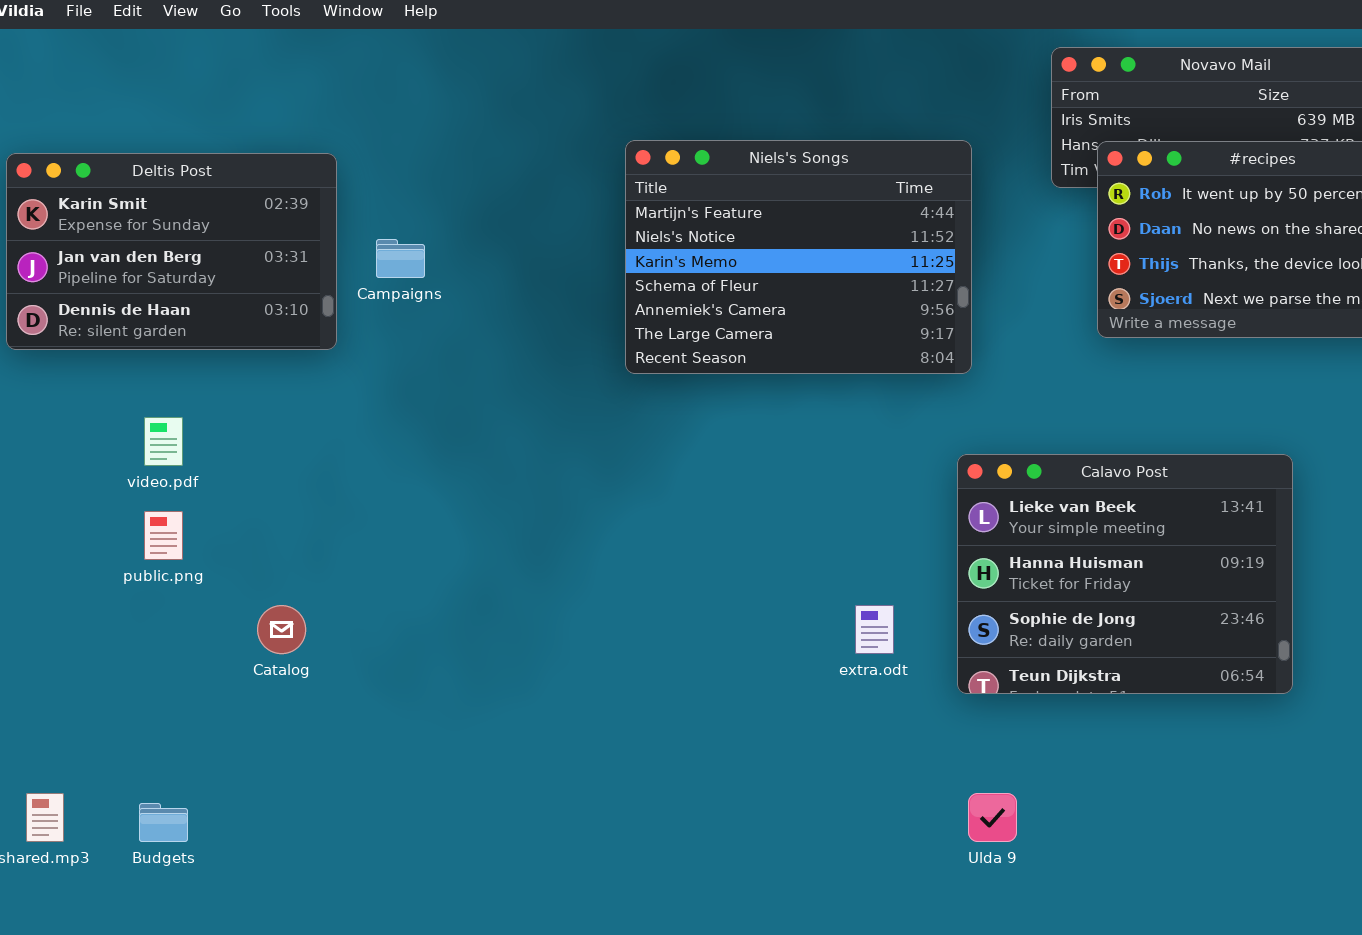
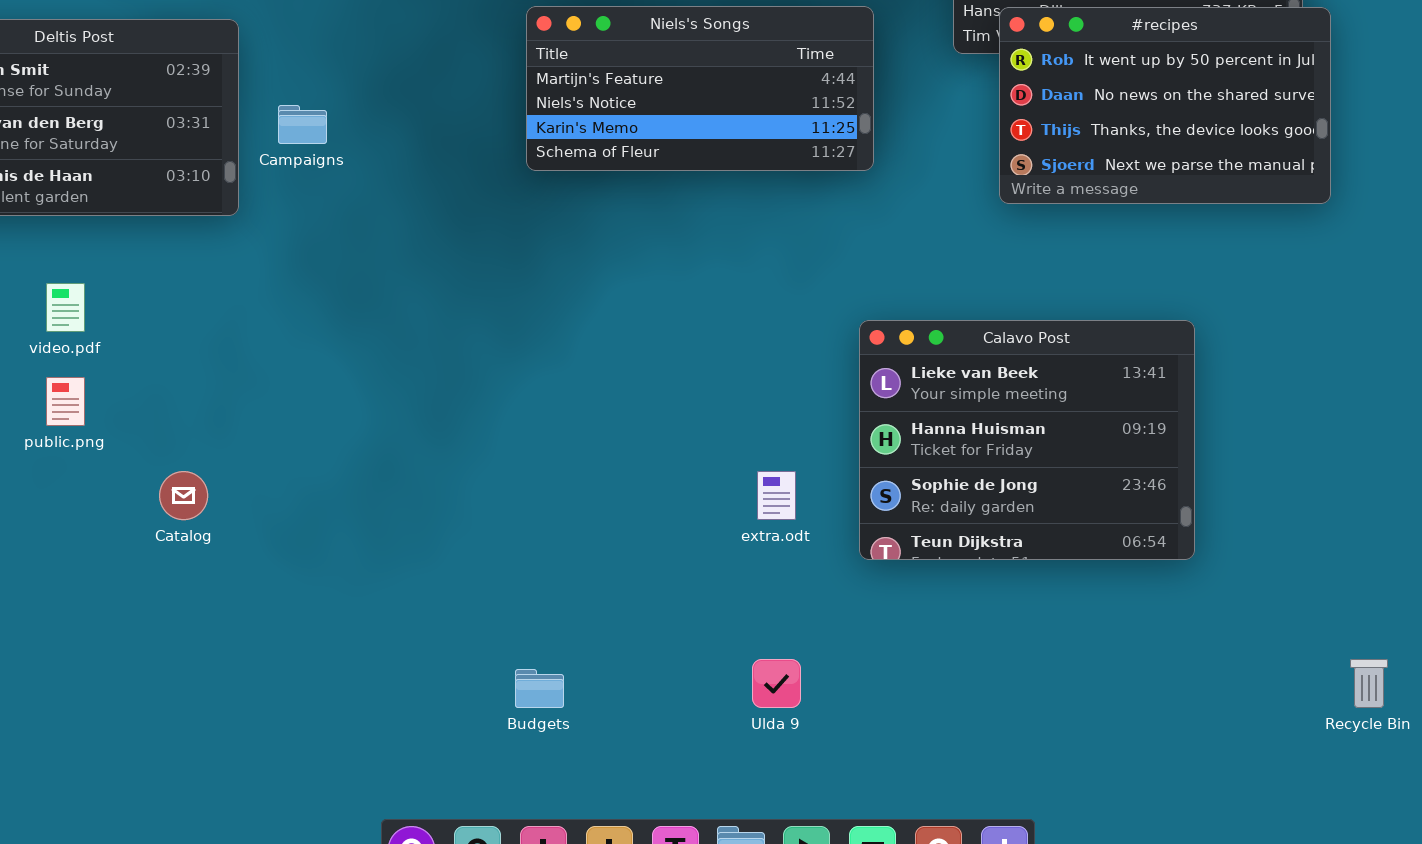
Niels's Songs: [625,140,972,374] -> [526,6,874,171], resized
Ulda 9: [968,793,1017,842] -> [752,659,801,708], moved
Budgets: [139,803,188,842] -> [515,669,564,708], moved

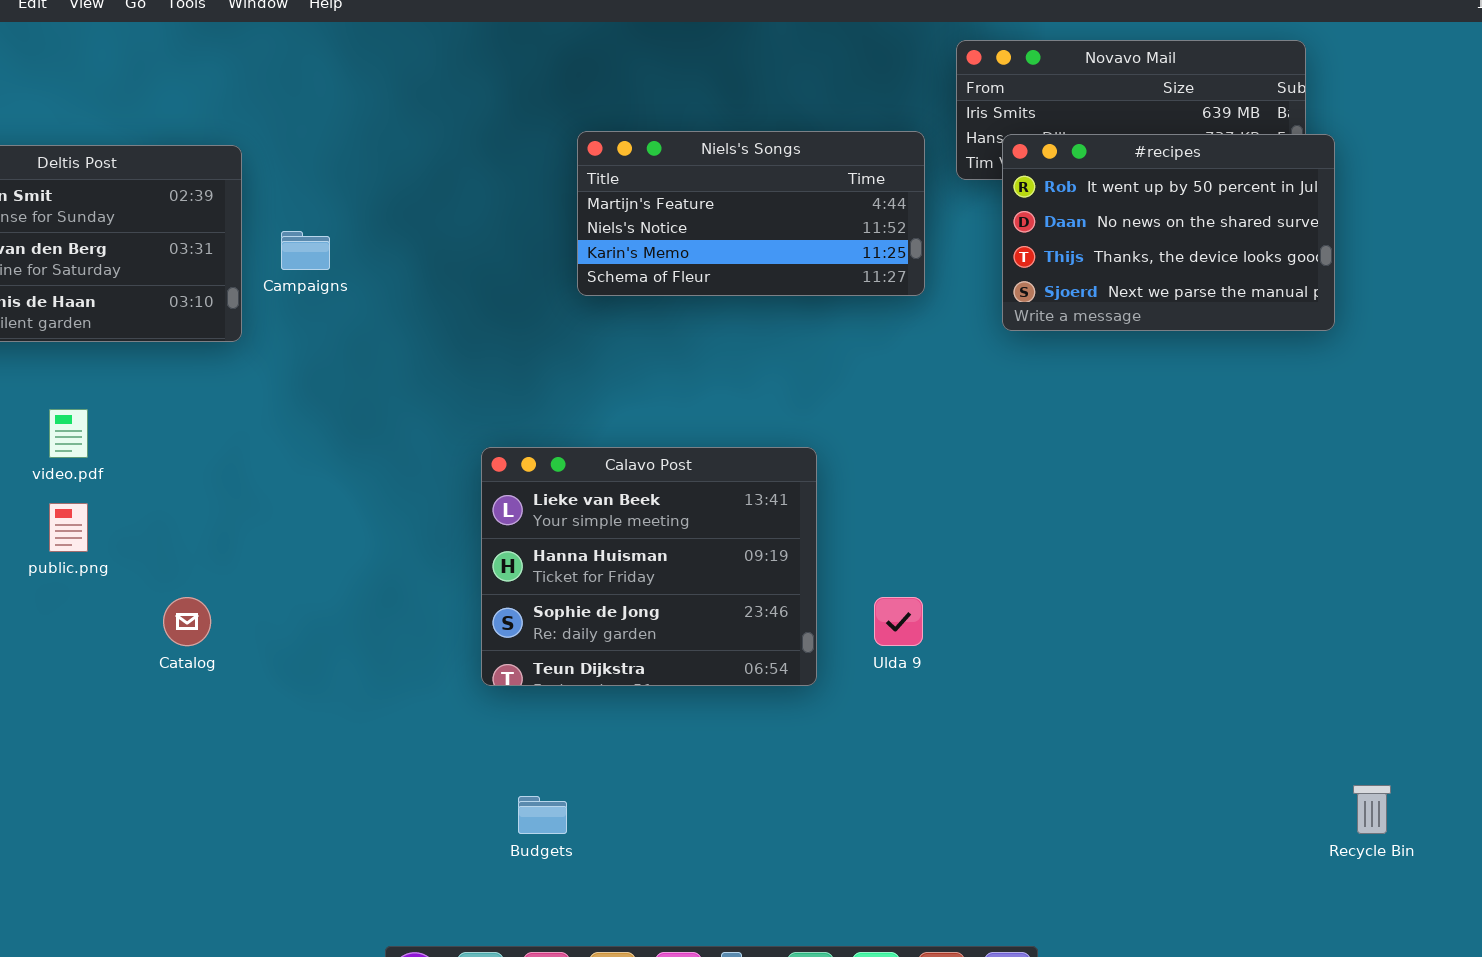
Niels's Songs: [526,6,874,171] -> [577,131,925,296], moved
Calavo Post: [859,320,1195,560] -> [481,447,817,686], moved
Ulda 9: [752,659,801,708] -> [874,597,923,646], moved

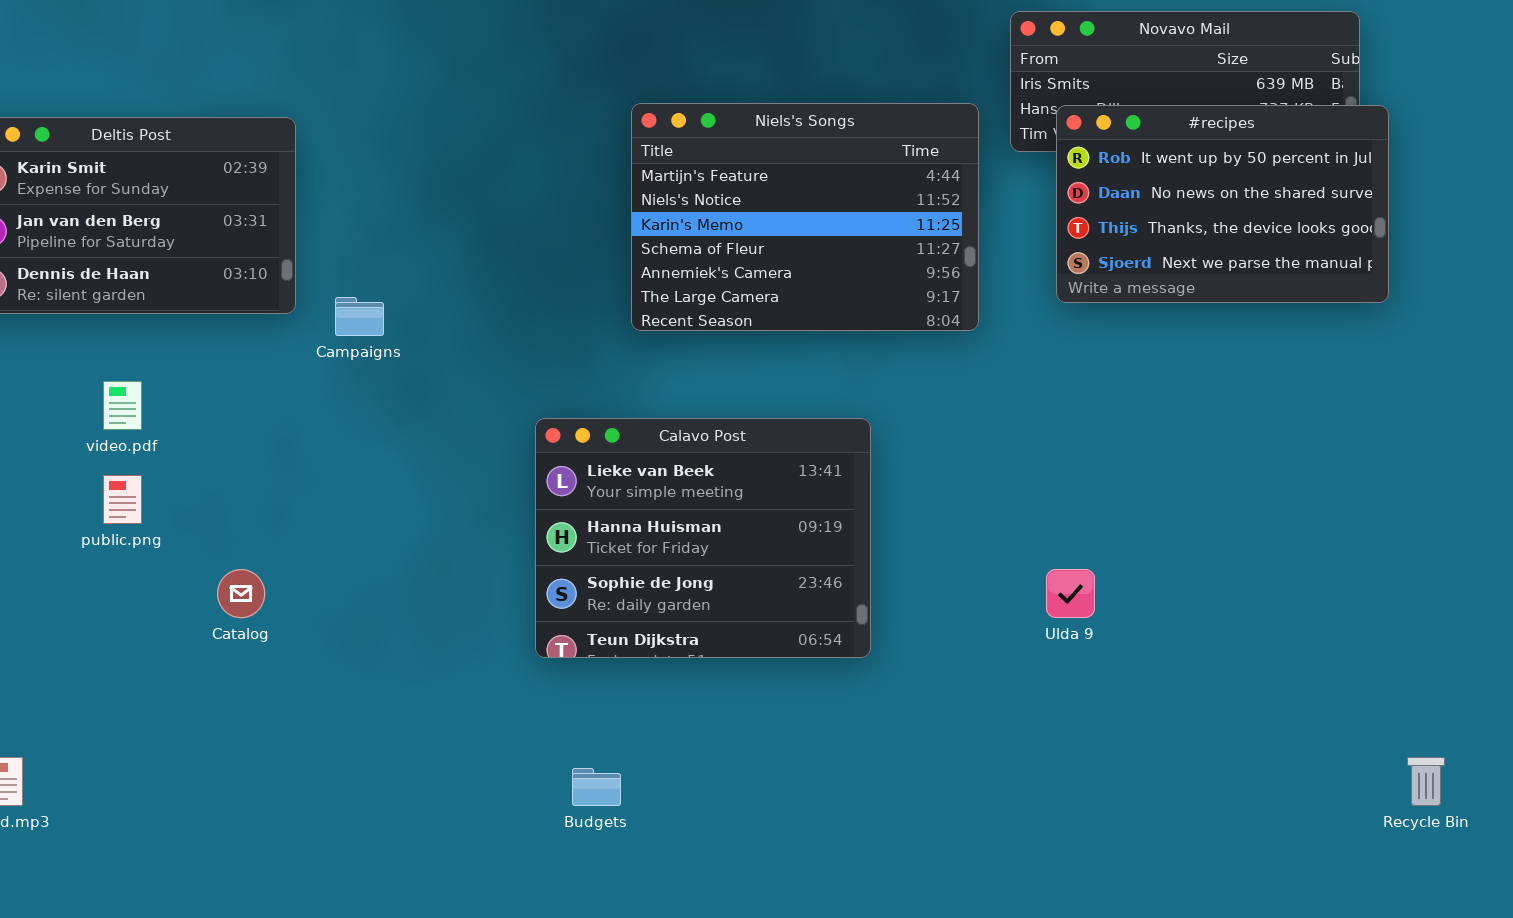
Niels's Songs: [577,131,925,296] -> [631,103,979,331], resized
Campaigns: [281,231,330,270] -> [335,297,384,336], moved
Ulda 9: [874,597,923,646] -> [1046,569,1095,618], moved

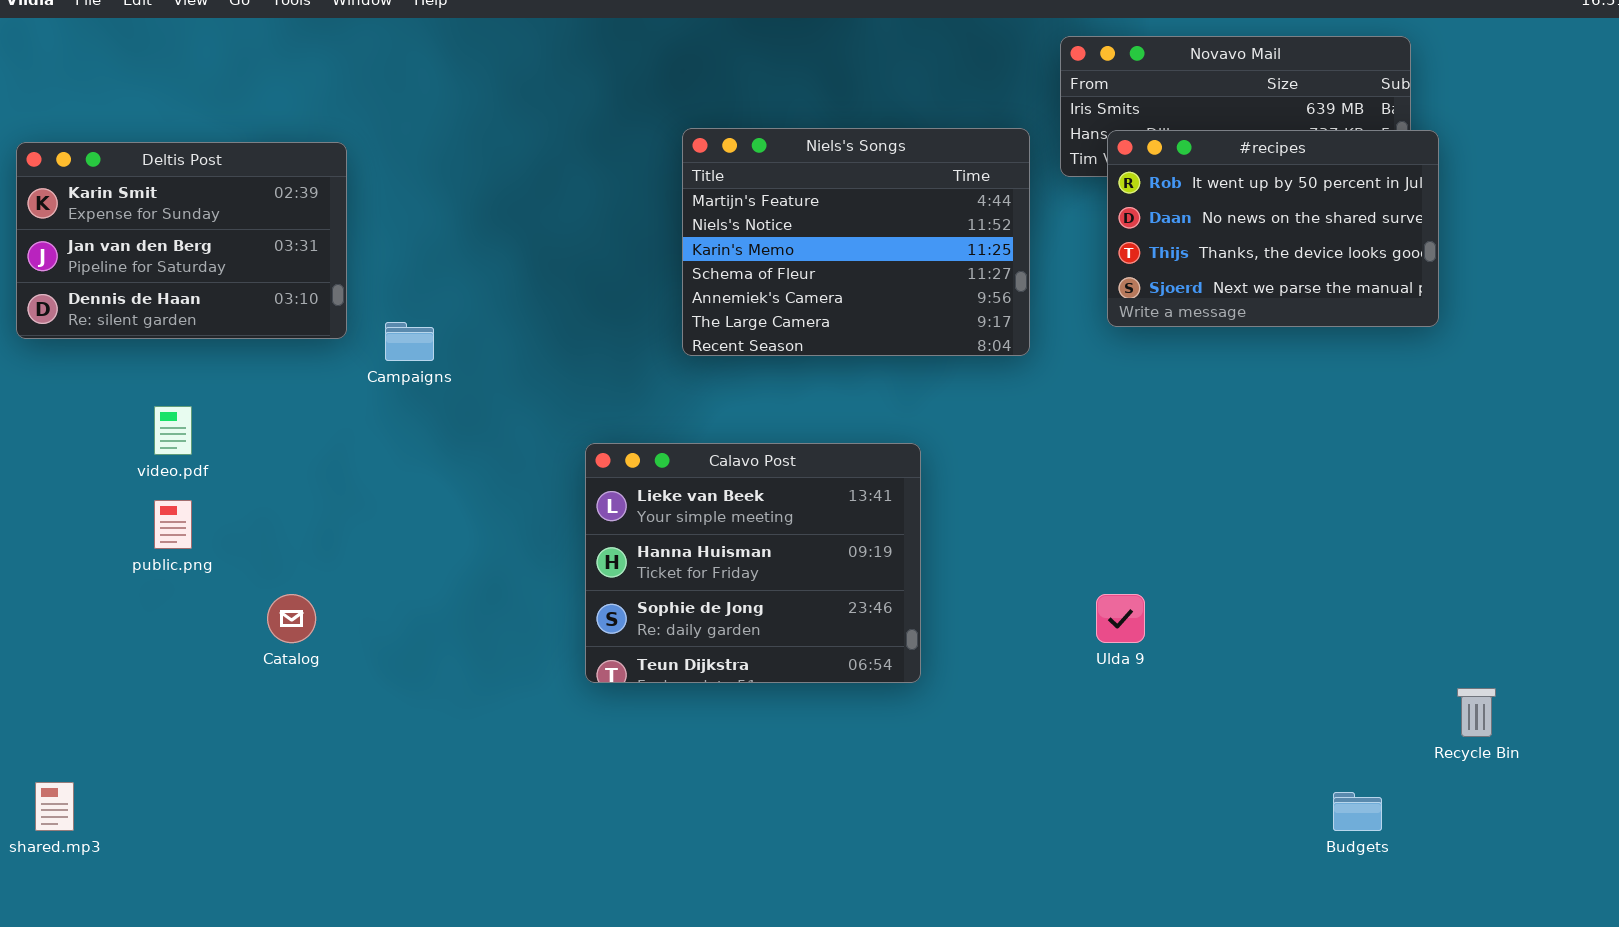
Recycle Bin: [1407,757,1445,806] -> [1457,688,1496,737], moved
Budgets: [572,768,621,806] -> [1333,792,1382,831], moved

